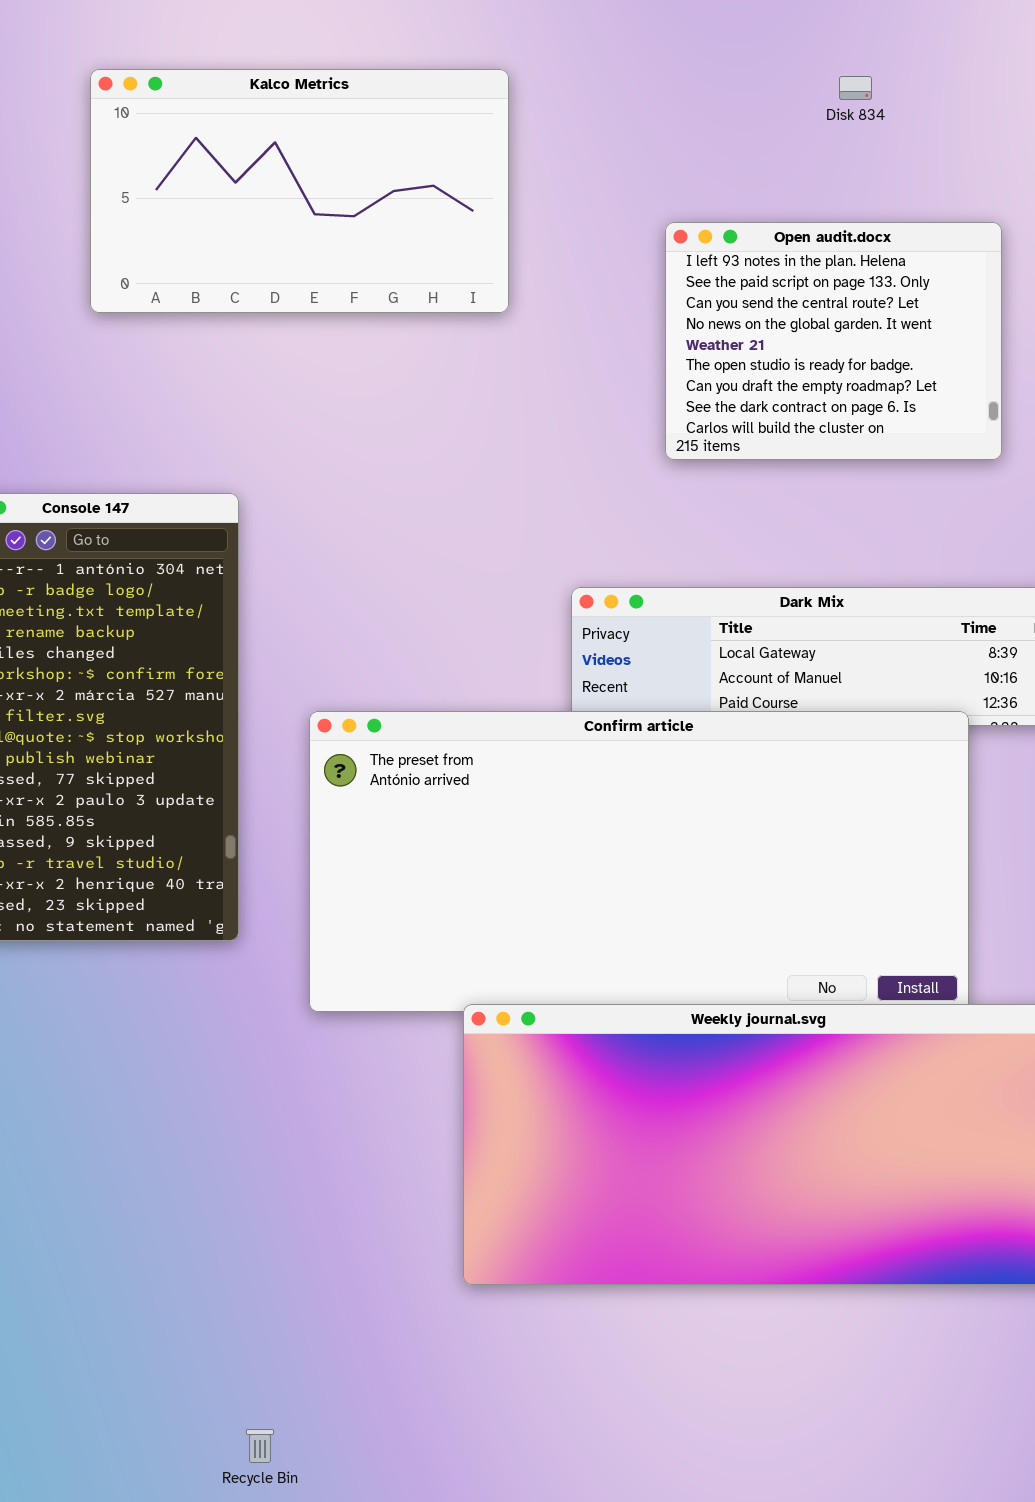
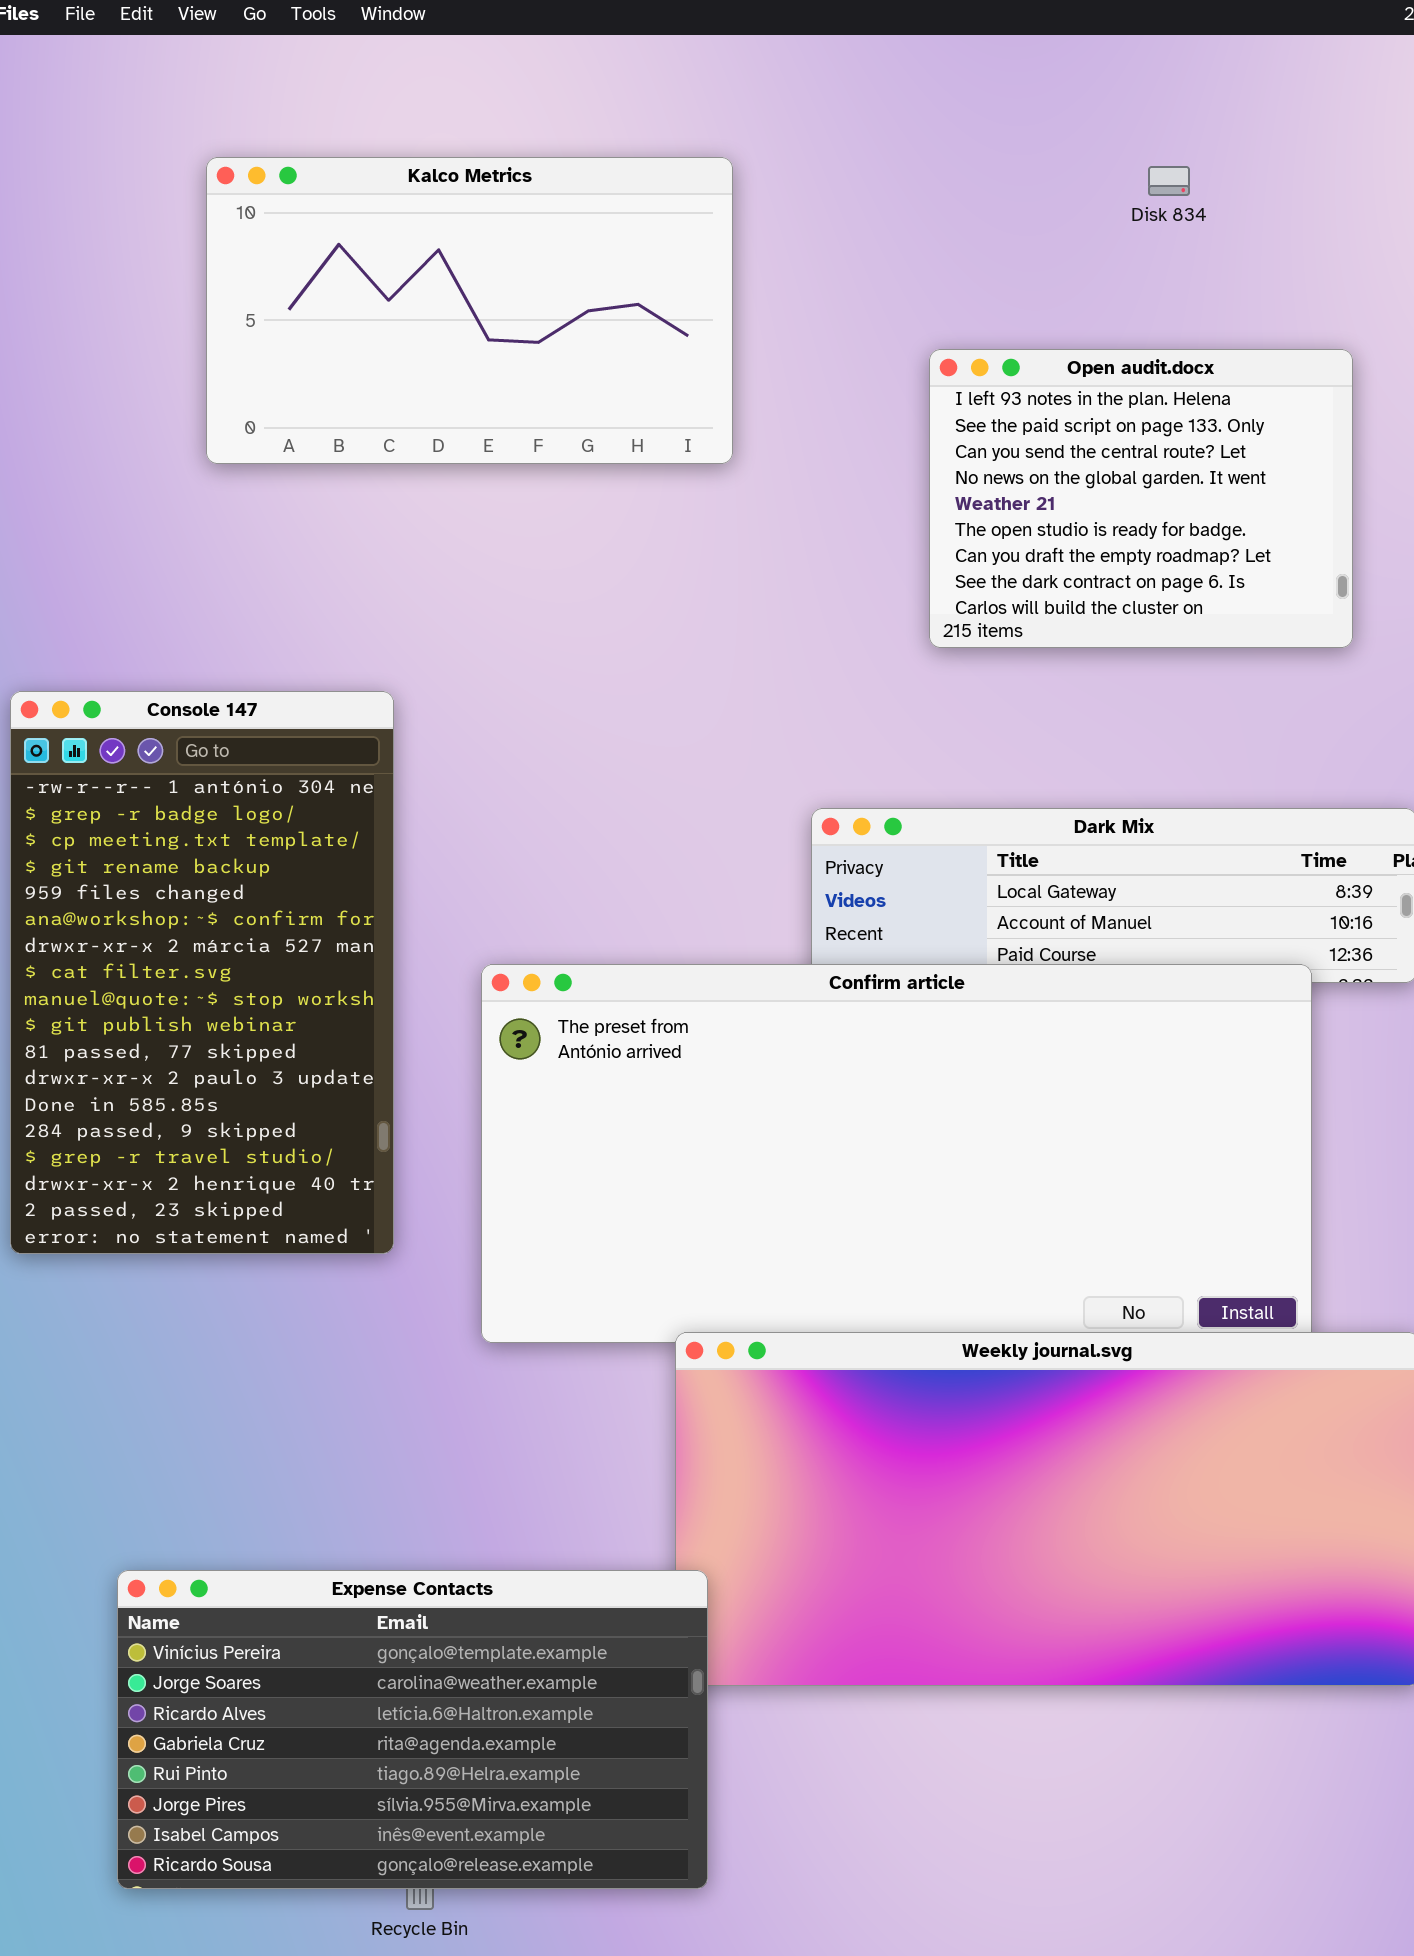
Expense Contacts: none -> [117,1570,708,1889], opened

